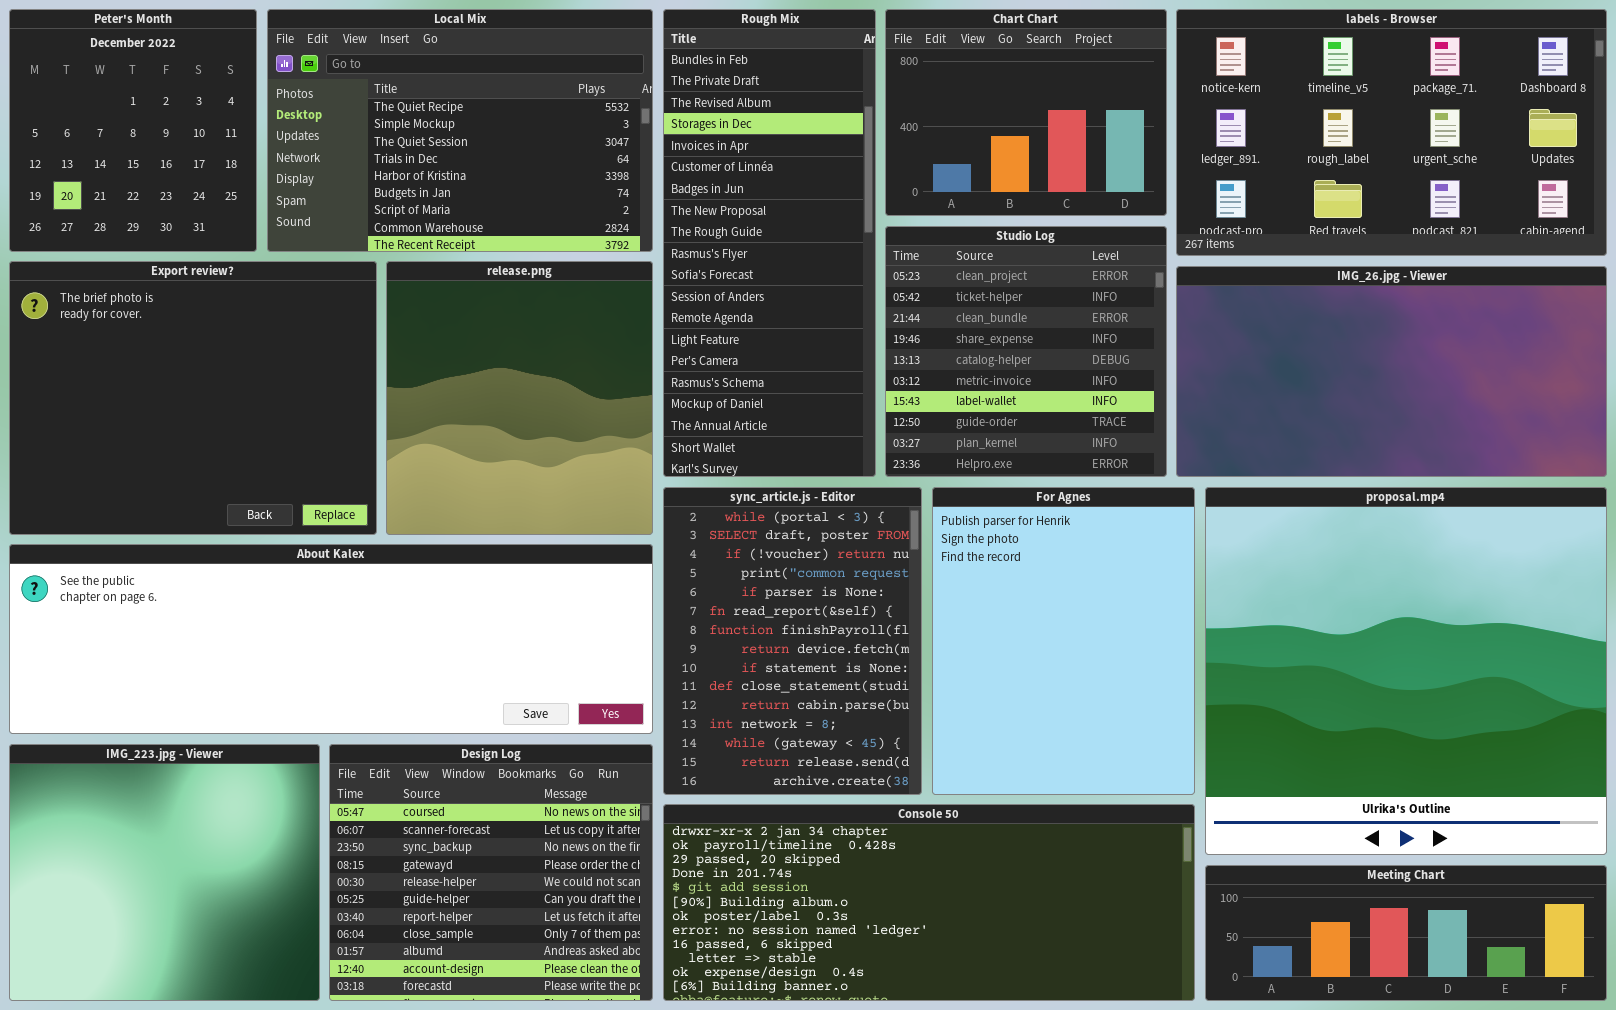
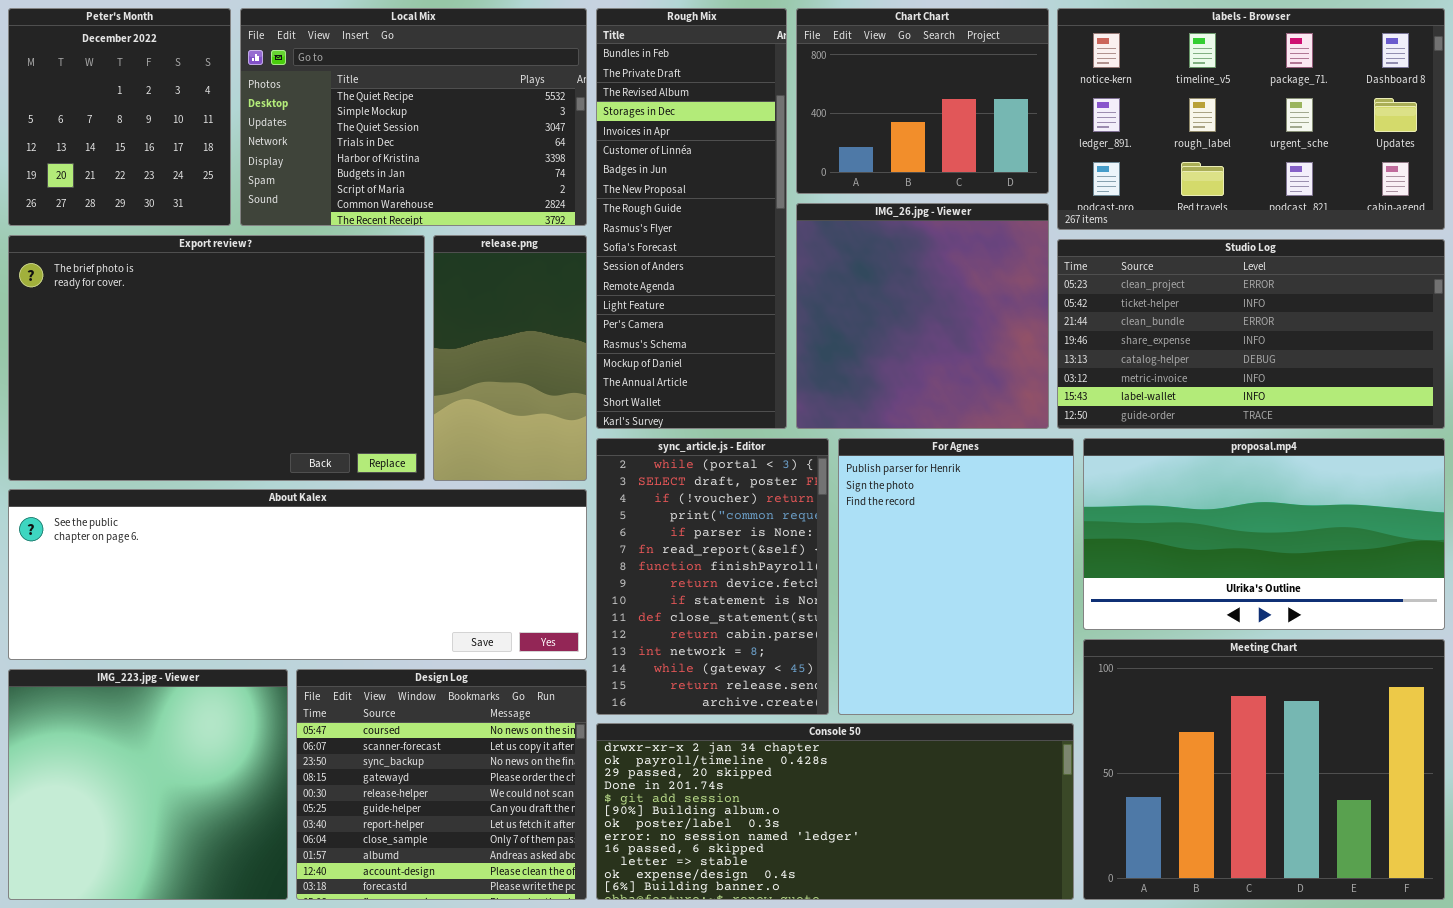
Studio Log: [885,226,1167,477] -> [1057,239,1445,429], moved, resized
Export review?: [9,261,377,535] -> [8,235,425,481], resized
release.png: [386,261,653,535] -> [433,235,587,481], resized
IMG_26.jpg - Viewer: [1176,266,1607,477] -> [796,203,1049,429], moved, resized
proposal.mp4: [1205,487,1607,855] -> [1083,438,1445,630], resized
Meeting Chart: [1205,865,1607,1001] -> [1083,639,1445,900], resized

